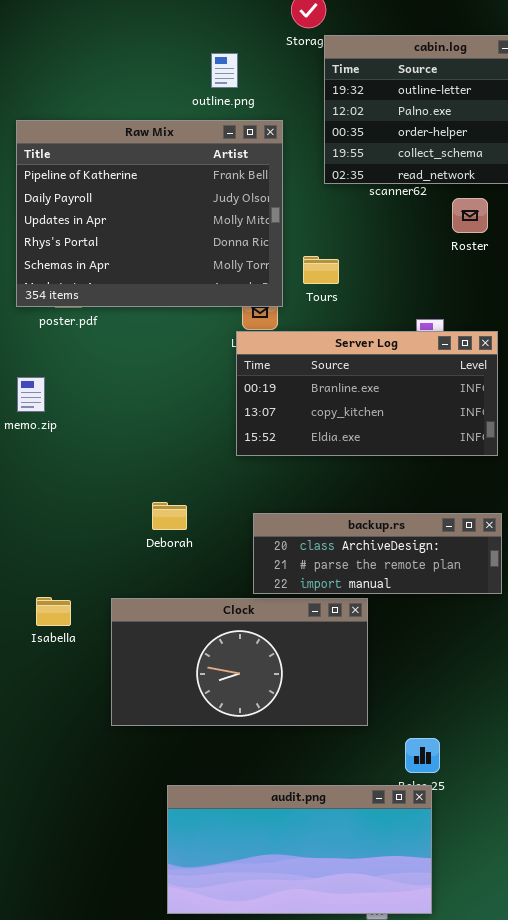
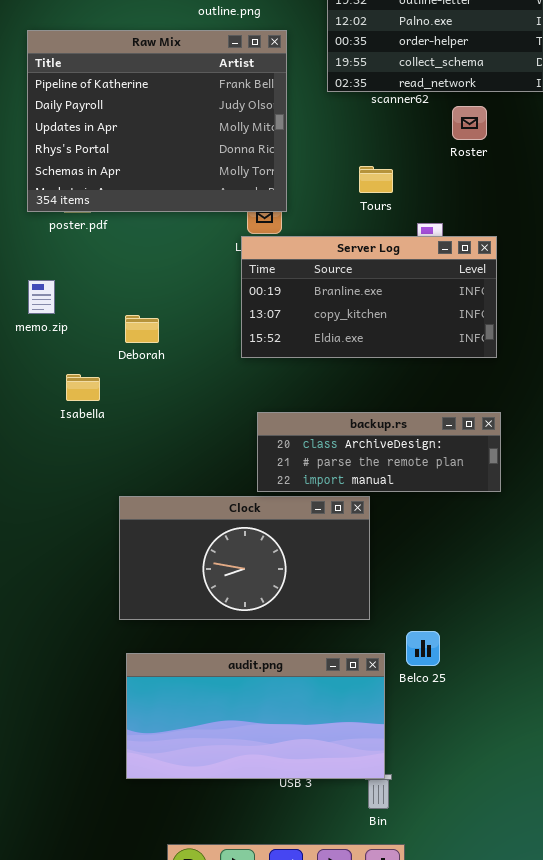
Tours: [303,256,339,284] -> [359,166,393,193], moved
Deborah: [152,502,187,530] -> [125,315,159,343], moved
Isabella: [36,597,71,626] -> [66,374,100,401], moved
audit.png: [167,785,432,914] -> [126,653,385,779], moved

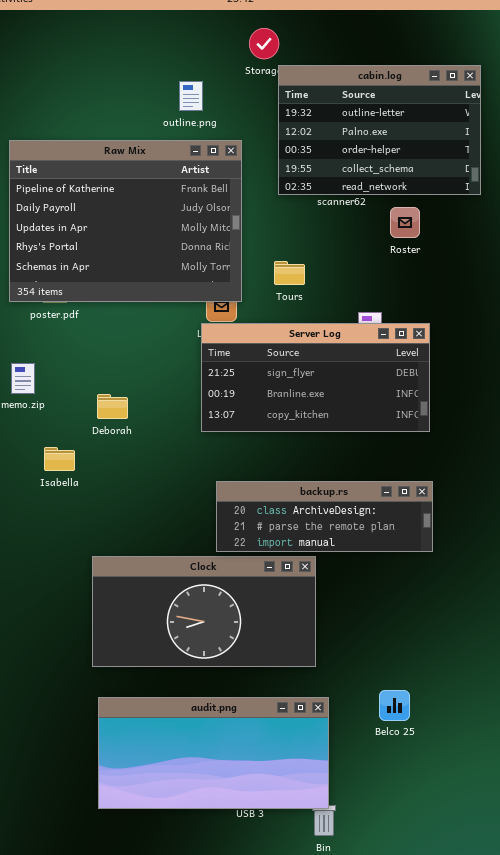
Tours: [359,166,393,193] -> [274,261,305,285], moved
Server Log: [241,236,497,358] -> [201,323,430,432], scrolled up 1 row
Belco 25: [406,631,440,666] -> [379,690,410,721], moved

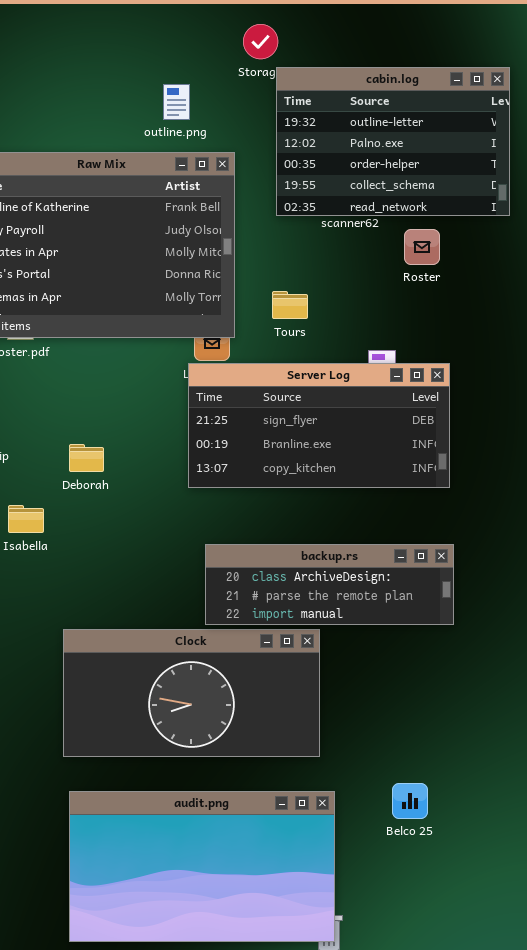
audit.png: [98,697,329,809] -> [69,791,335,942], resized

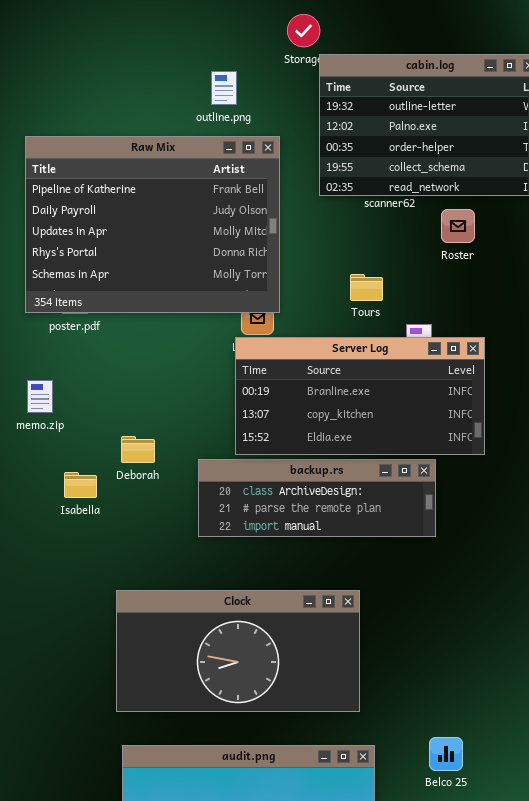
Tours: [272,291,308,319] -> [350,274,383,301], moved
Server Log: [188,363,450,488] -> [235,337,485,455], scrolled down 1 row
Deborah: [69,444,104,472] -> [121,436,155,463], moved
backup.rs: [205,544,454,625] -> [198,459,436,537], moved

